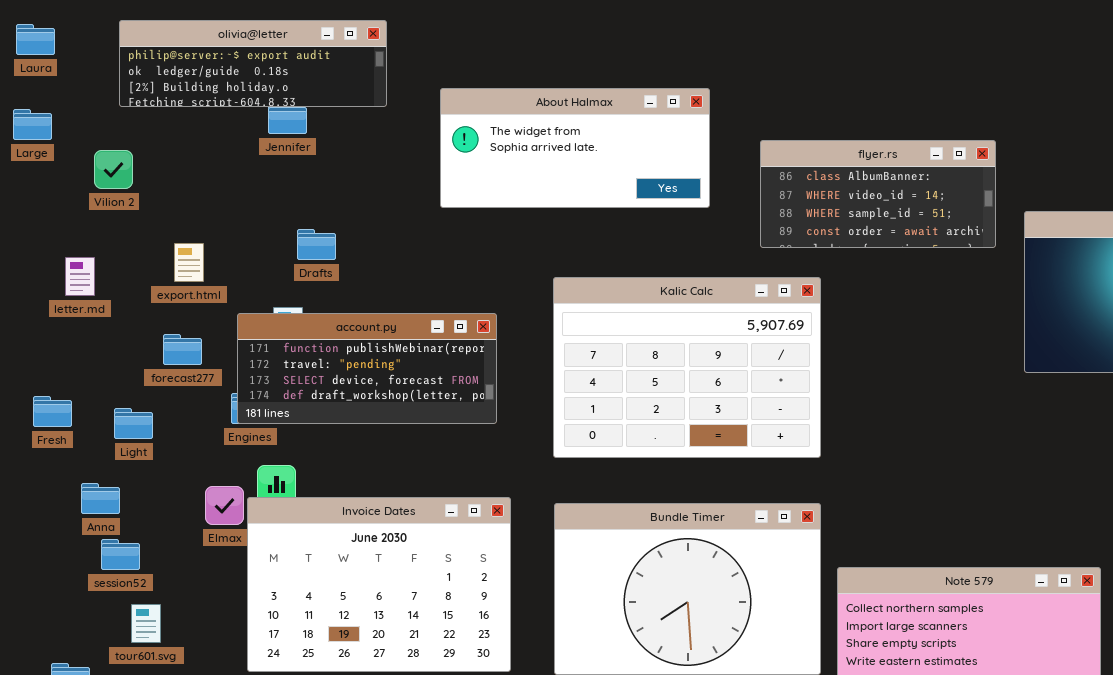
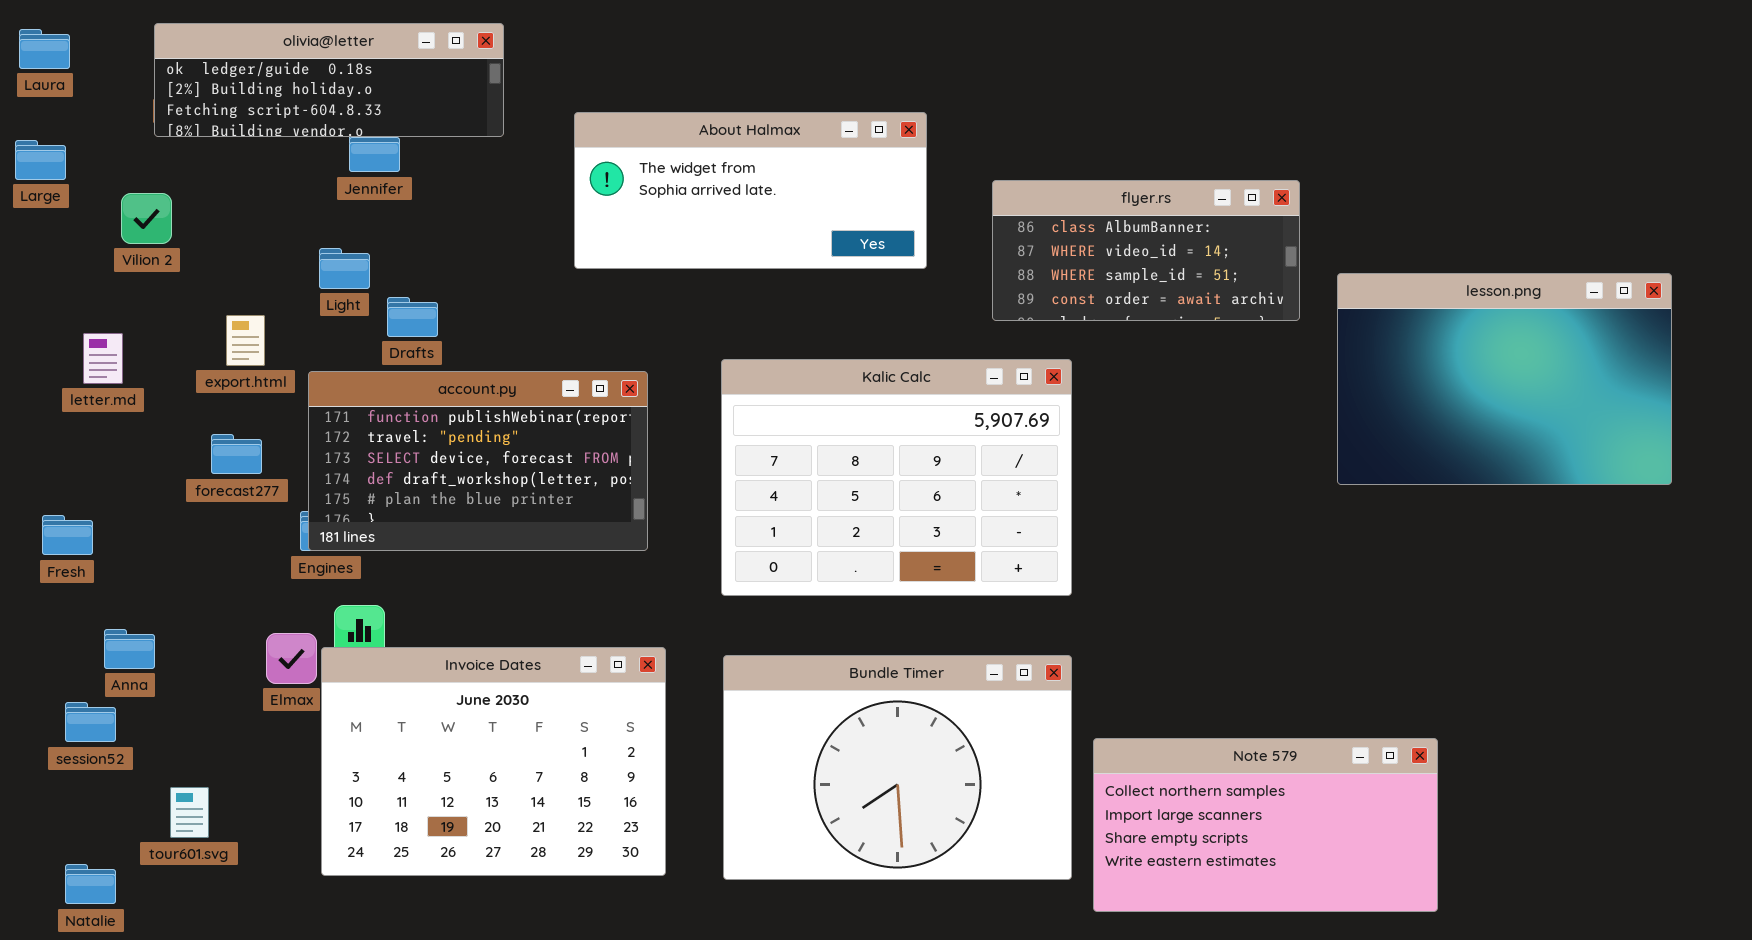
olivia@letter: [119,20,387,107] -> [154,23,504,137], scrolled down 1 row
account.py: [237,313,497,424] -> [308,371,648,551], resized
Light: [114,408,153,439] -> [319,248,370,289], moved
session52: [101,539,140,570] -> [65,702,116,742], moved

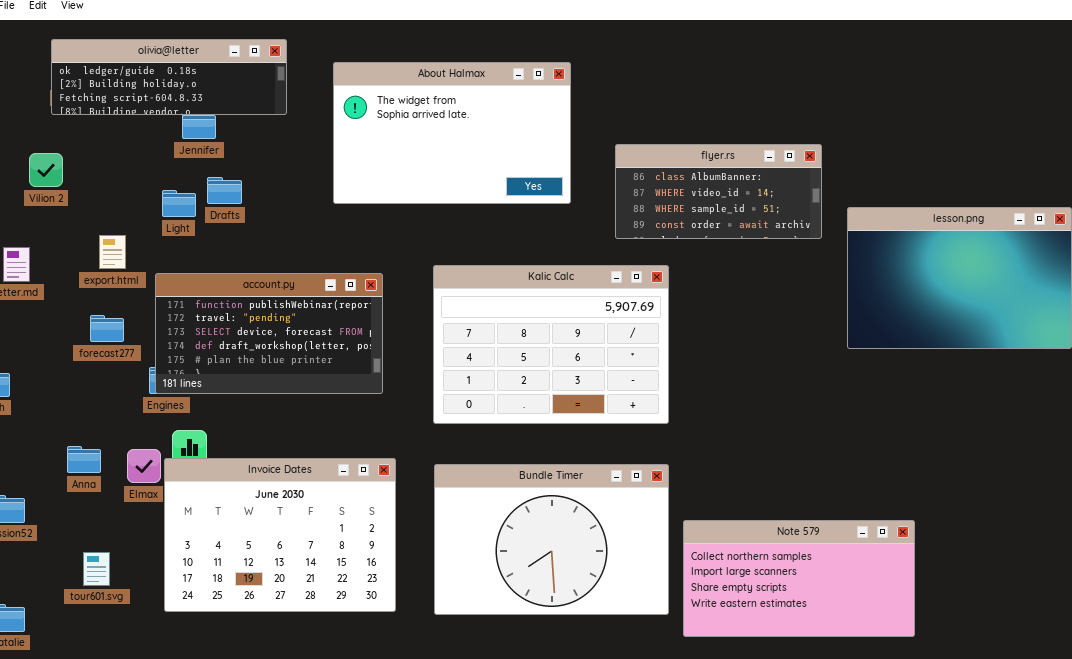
About Halmax: [574,112,927,269] -> [333,62,571,204], resized
Drafts: [387,297,438,337] -> [207,177,242,204], moved
Anna: [104,629,155,669] -> [67,446,101,473], moved
tour601.svg: [170,787,209,838] -> [83,552,110,586], moved

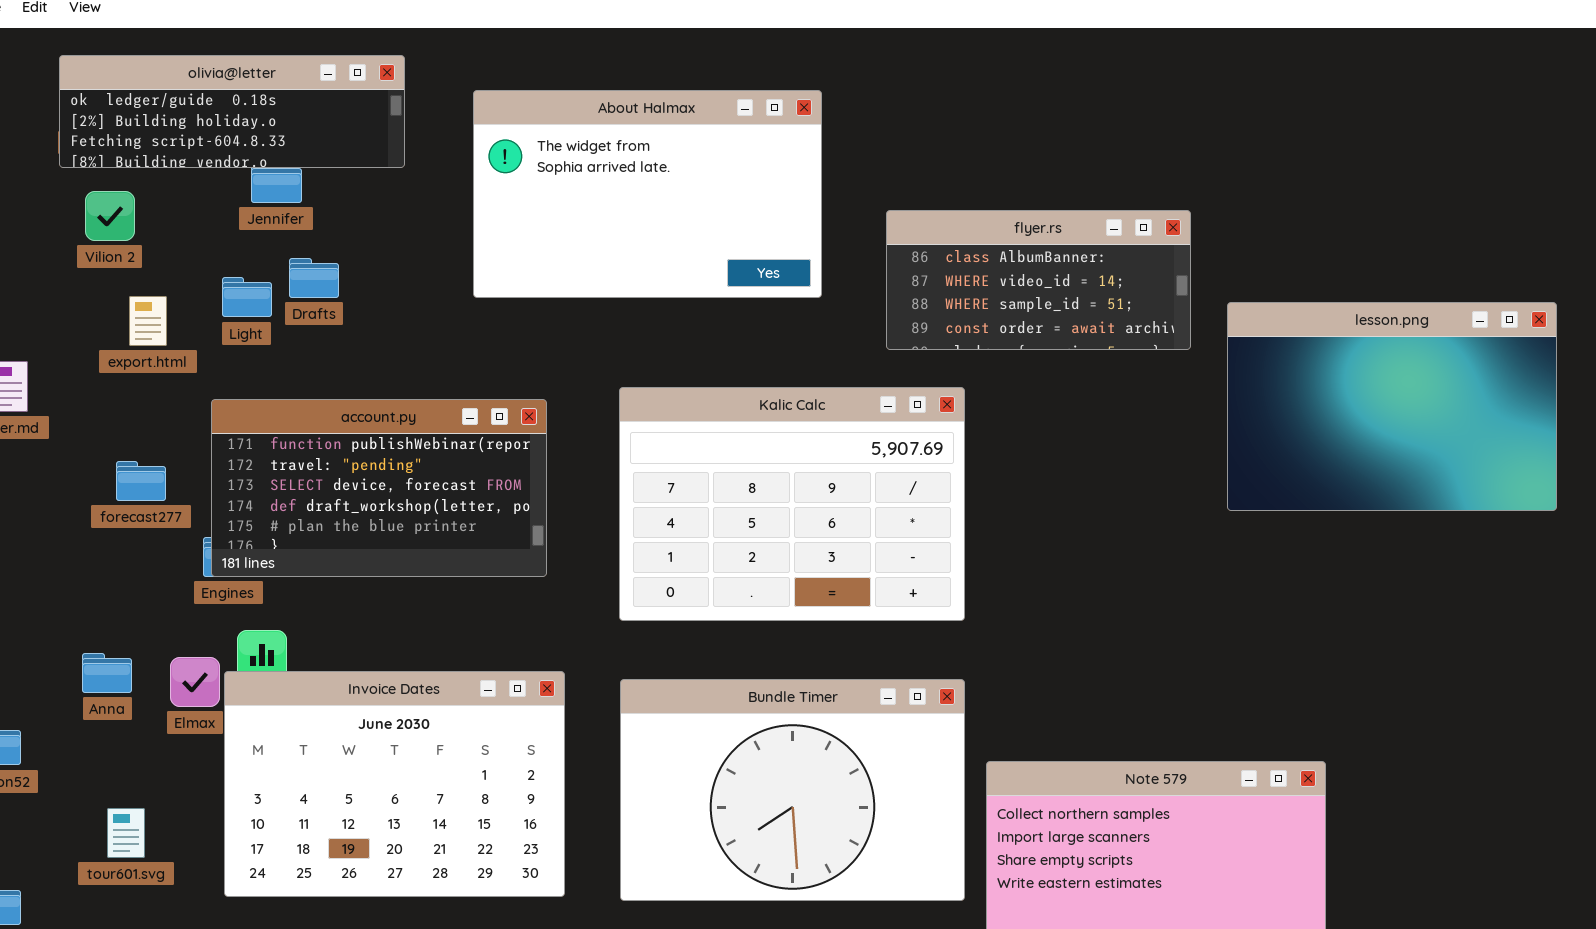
Vilion 2: [29,153,63,187] -> [85,191,135,241], moved
export.html: [99,235,126,269] -> [129,296,167,346], moved

